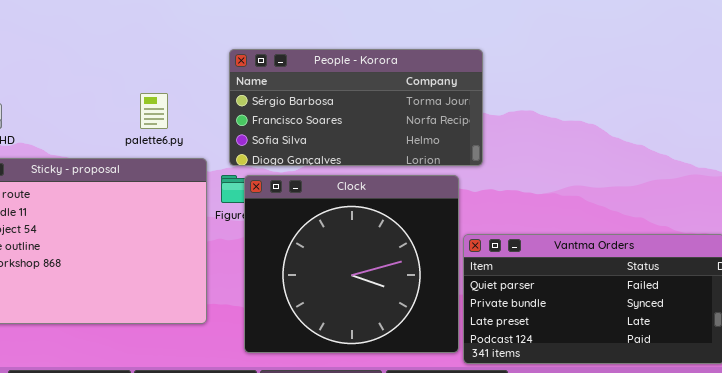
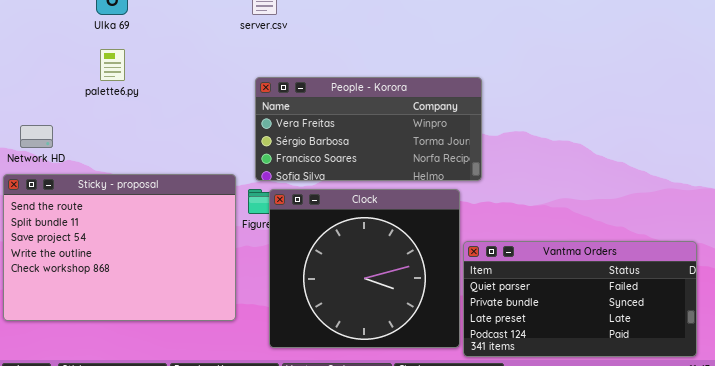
People - Korora: [229,49,483,166] -> [255,77,482,181], scrolled up 1 row
palette6.py: [140,93,168,129] -> [100,49,125,81], moved

